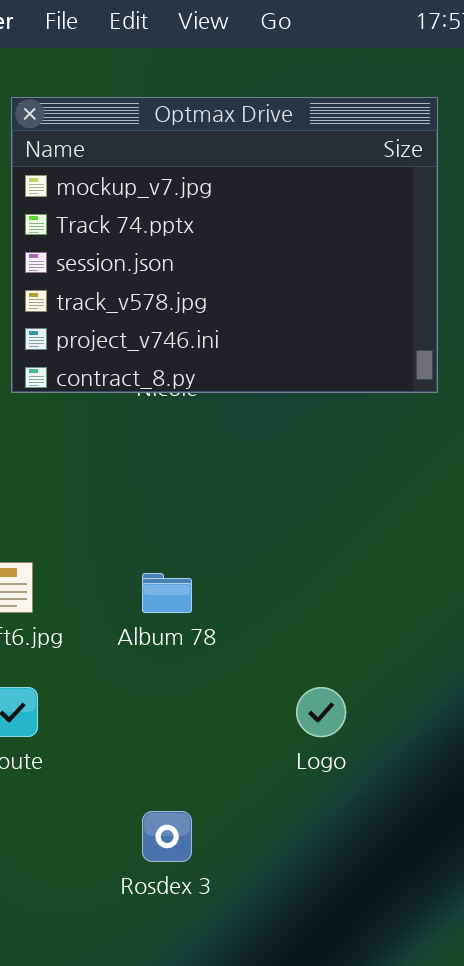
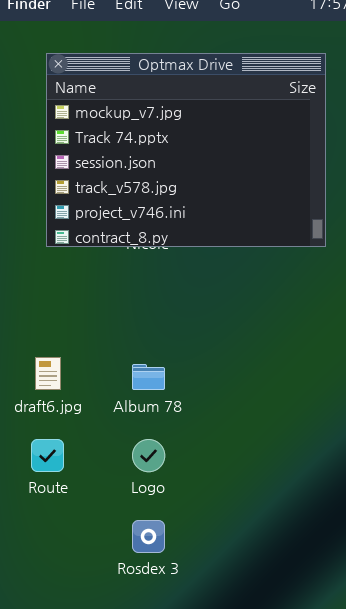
Logo: [296,687,346,737] -> [132,439,165,472], moved

